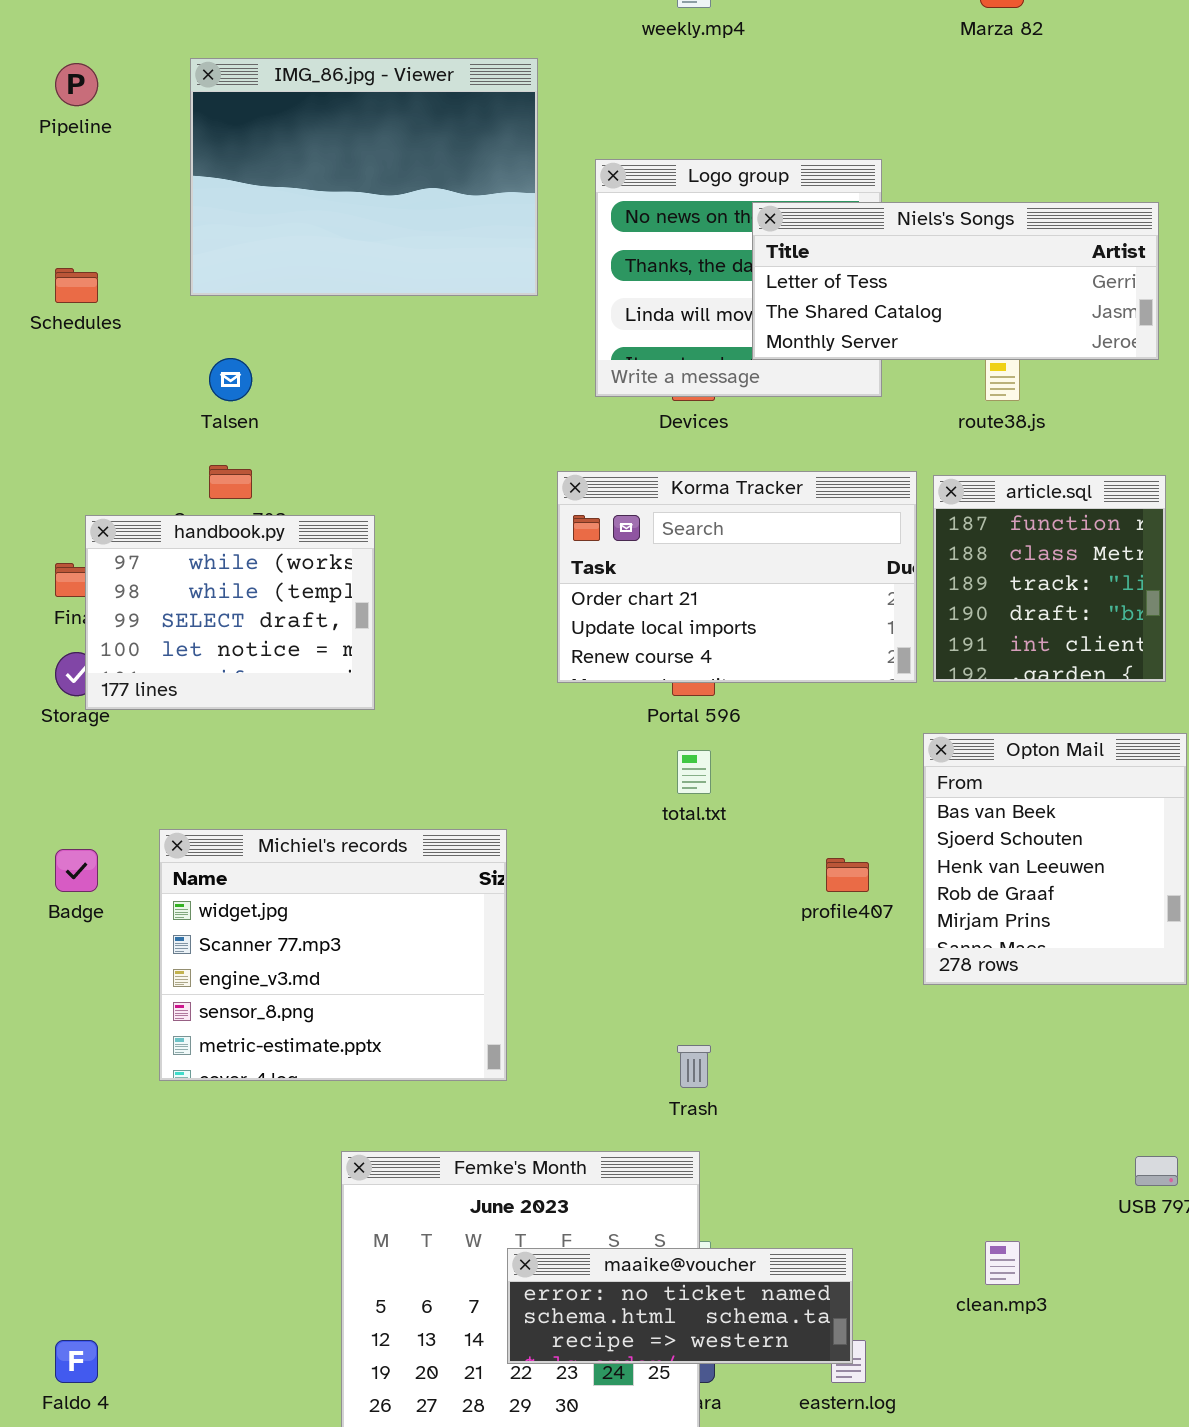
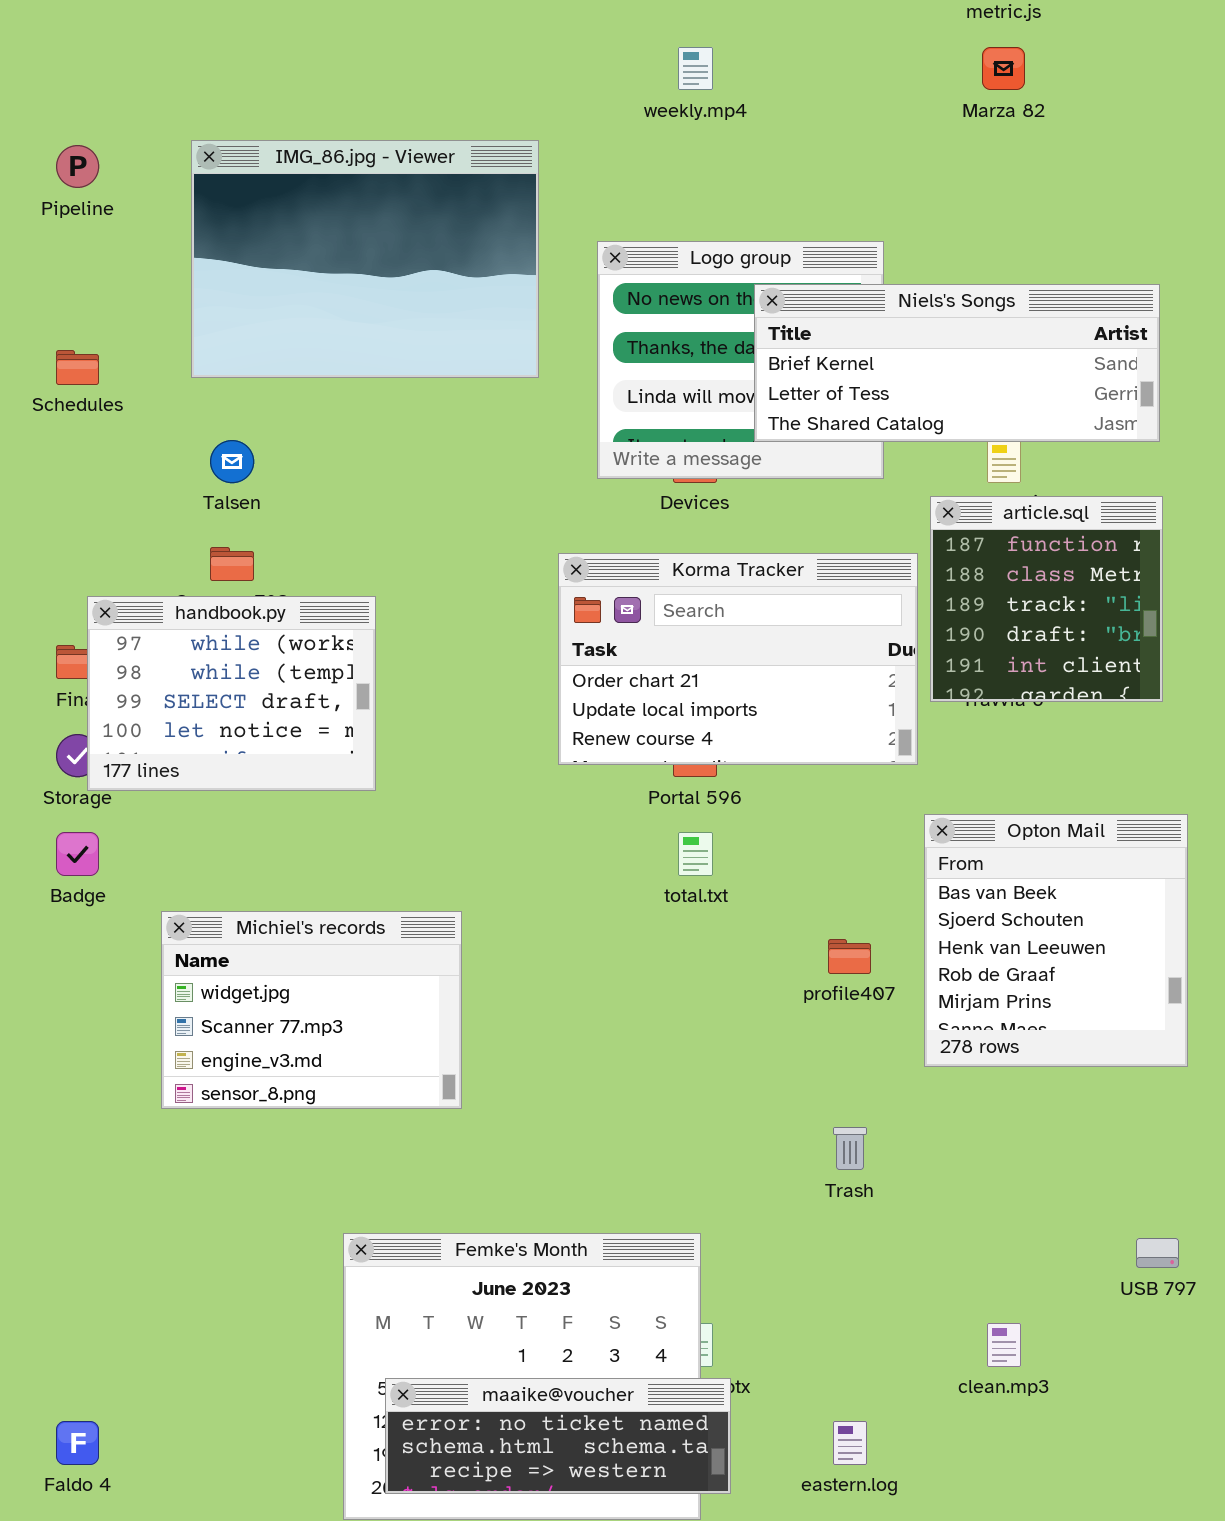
Niels's Songs: [752,202,1159,360] -> [754,284,1160,442], scrolled up 1 row
article.sql: [933,475,1166,682] -> [930,496,1163,702], moved
Michiel's records: [159,829,507,1081] -> [161,911,462,1109], resized
Badge: [55,849,98,892] -> [56,832,99,876], moved
Trash: [677,1045,711,1088] -> [833,1127,867,1170], moved
maaike@voucher: [507,1248,853,1364] -> [385,1378,731,1494], moved

